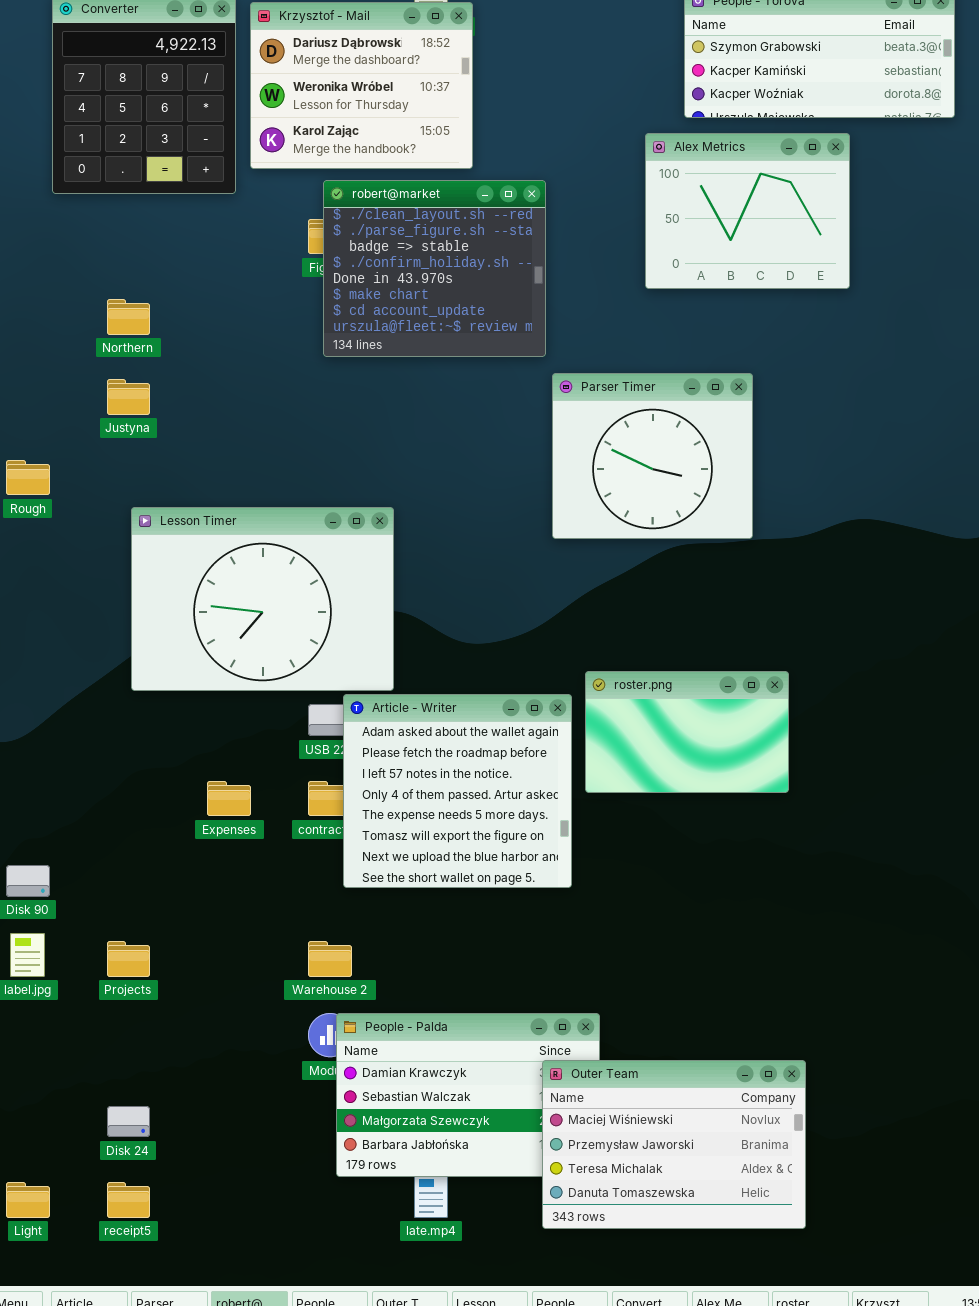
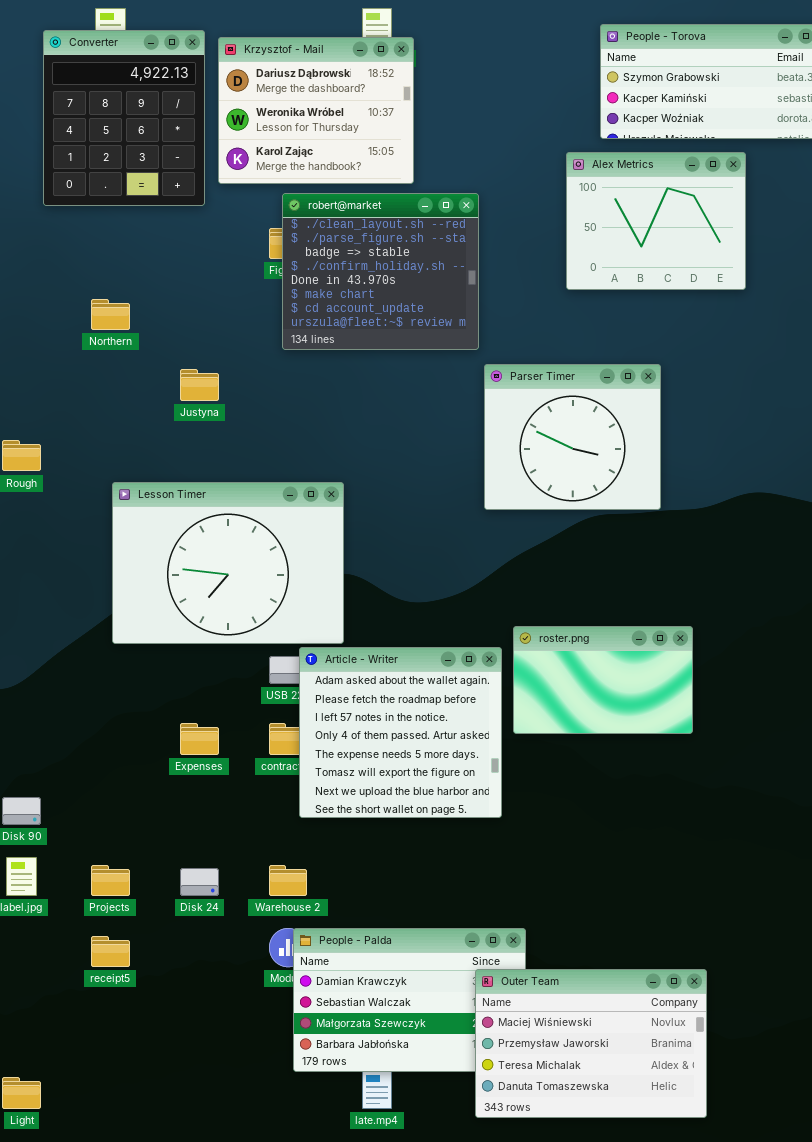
Justyna: [107,379,150,415] -> [180,369,219,401], moved
Disk 24: [107,1106,150,1137] -> [180,868,219,896], moved
receipt5: [107,1182,150,1218] -> [91,936,130,967], moved

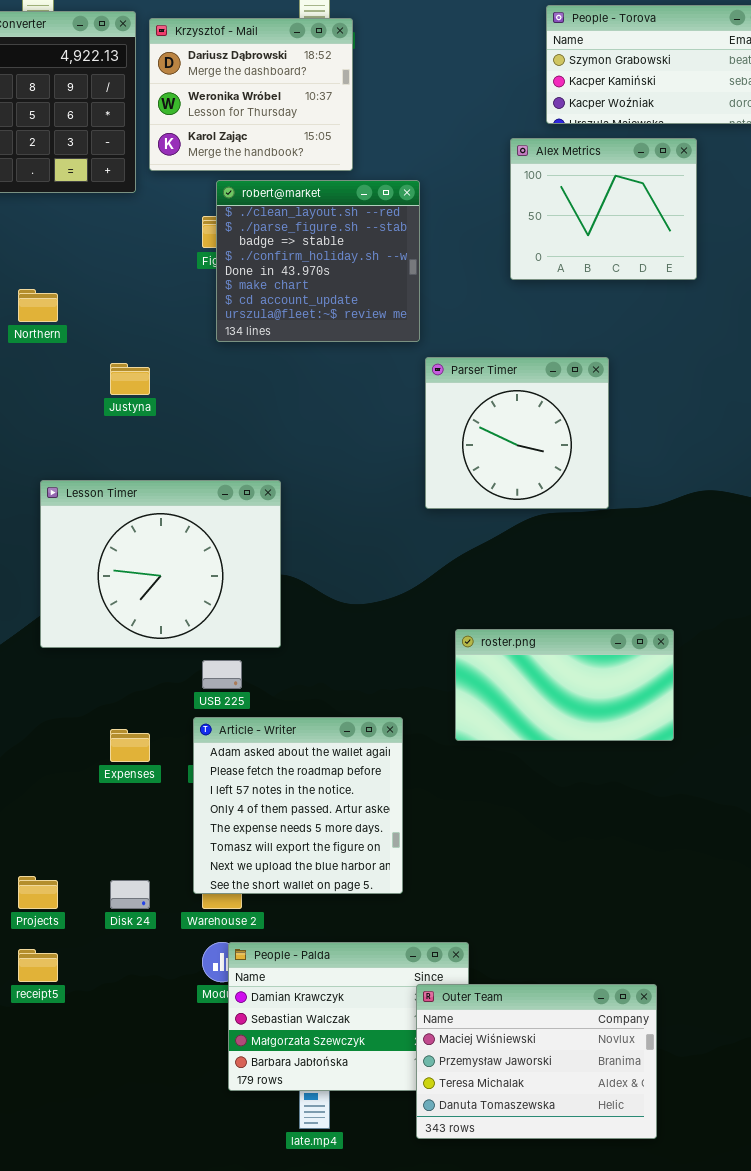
roster.png: [513,626,693,734] -> [455,629,674,741], resized
Article - Writer: [299,647,502,818] -> [193,717,403,894], moved

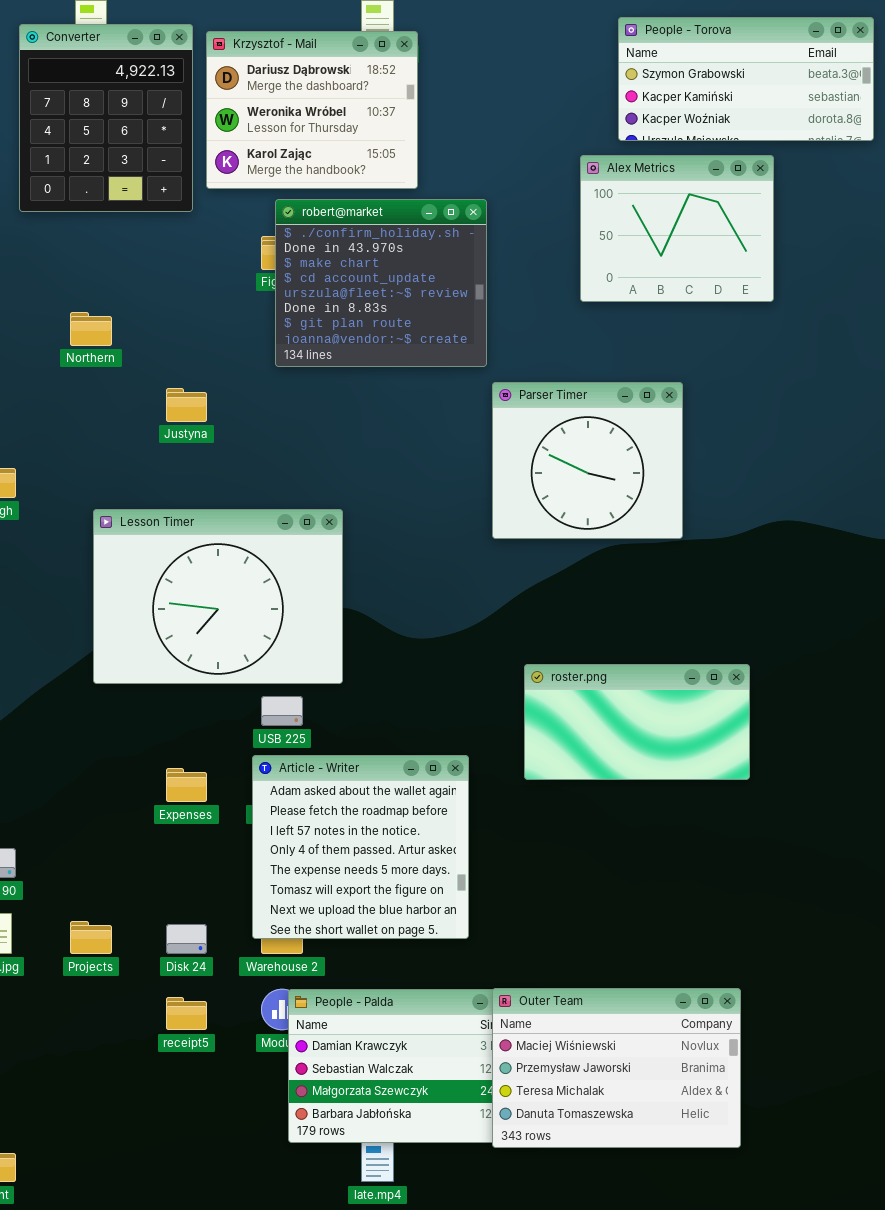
robert@market: [216,180,420,342] -> [275,199,487,367], scrolled down 3 rows
receipt5: [18,949,58,982] -> [166,997,207,1030], moved
Outer Team: [416,984,657,1139] -> [492,988,741,1148], moved

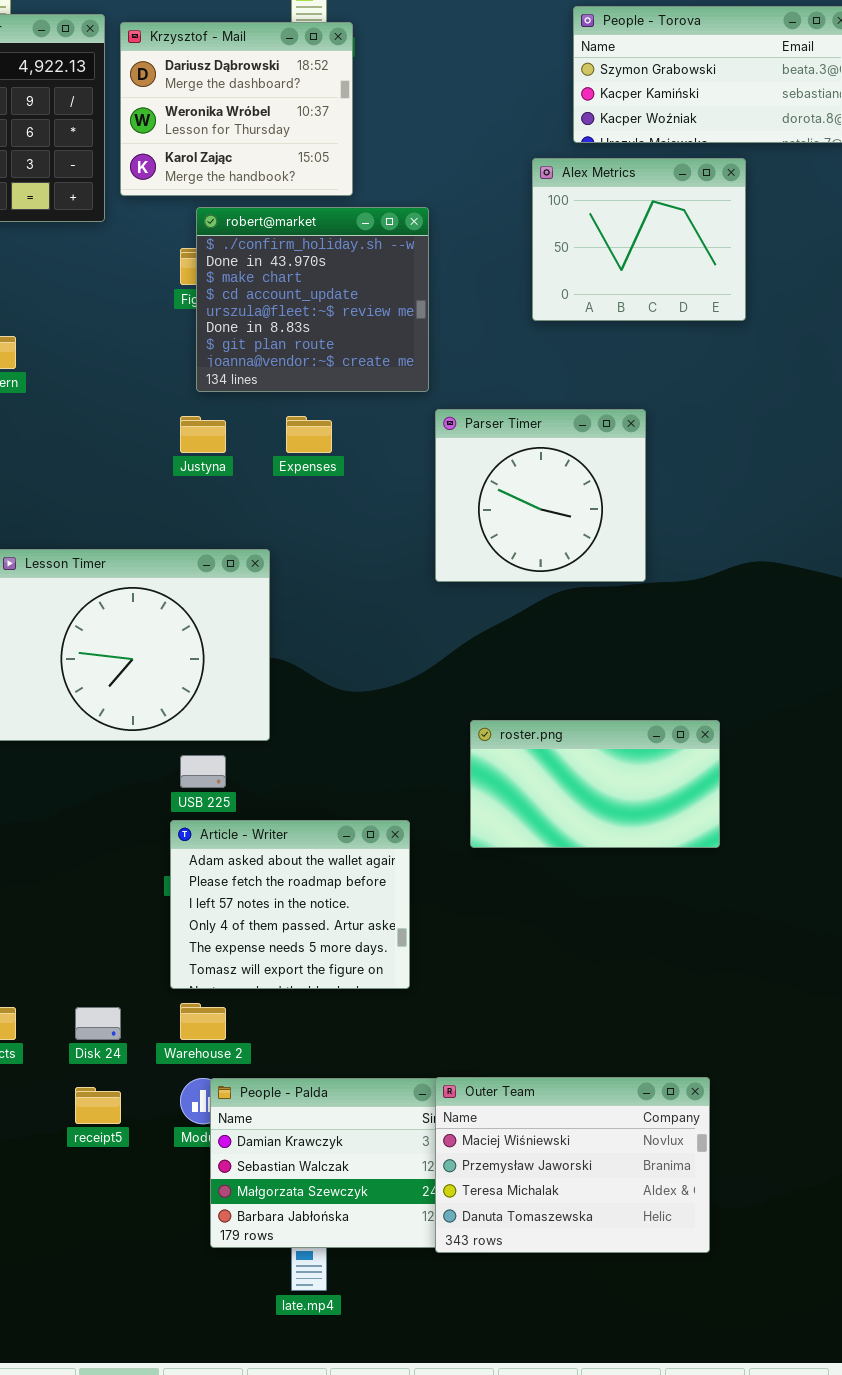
Justyna: [166,388,207,422] -> [180,416,226,453], moved
Article - Writer: [252,755,469,939] -> [170,820,410,989], resized
Expenses: [166,768,207,802] -> [286,416,332,453], moved

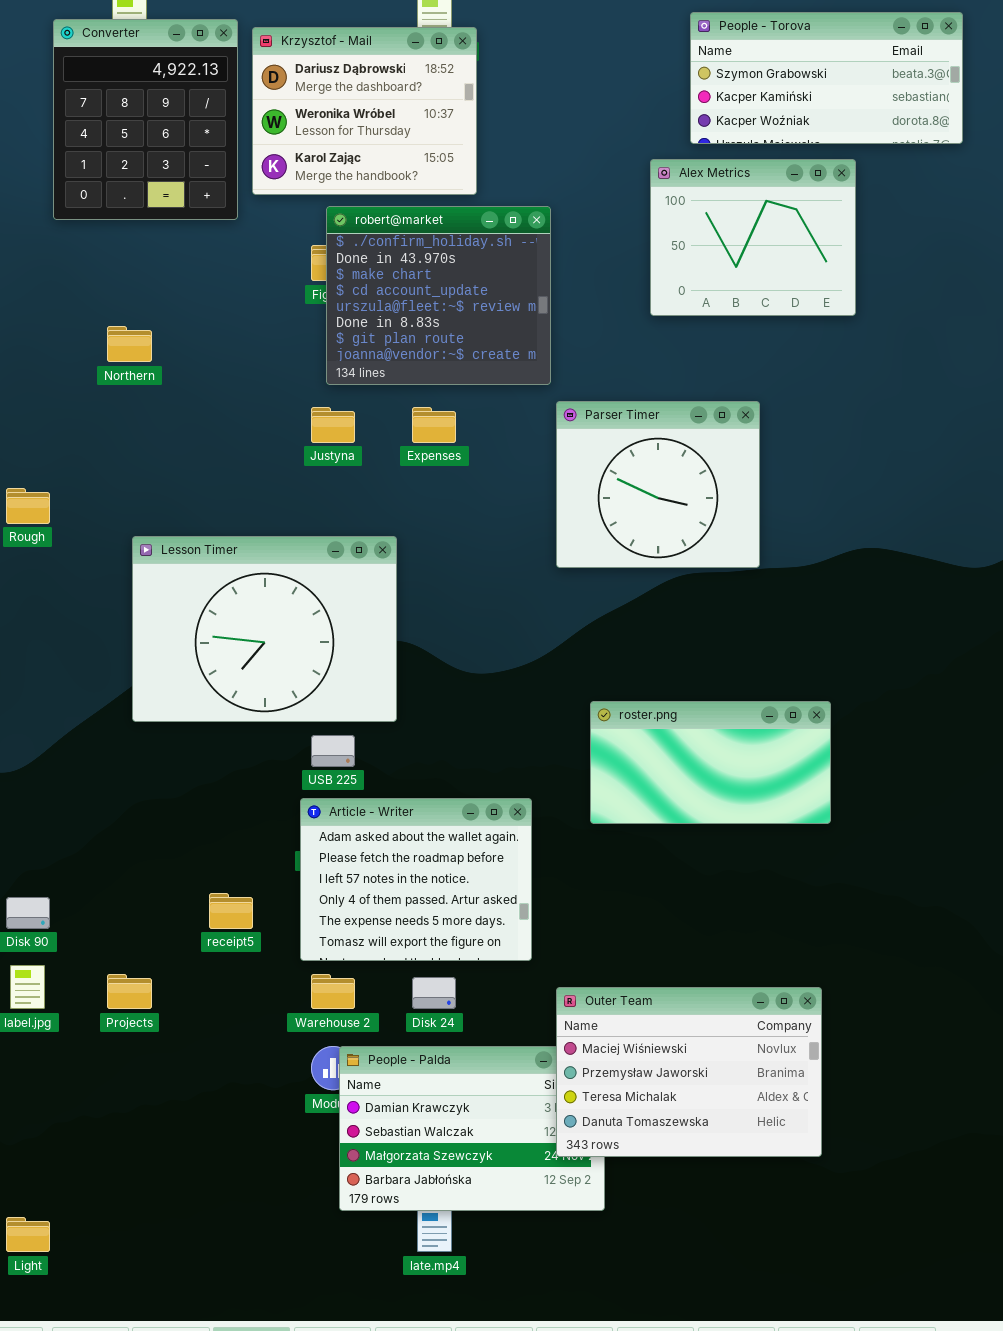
Disk 24: [75,1007,121,1040] -> [412,977,456,1009], moved
Outer Team: [435,1077,710,1253] -> [556,987,822,1157], moved
receipt5: [75,1087,121,1124] -> [209,893,253,929], moved

